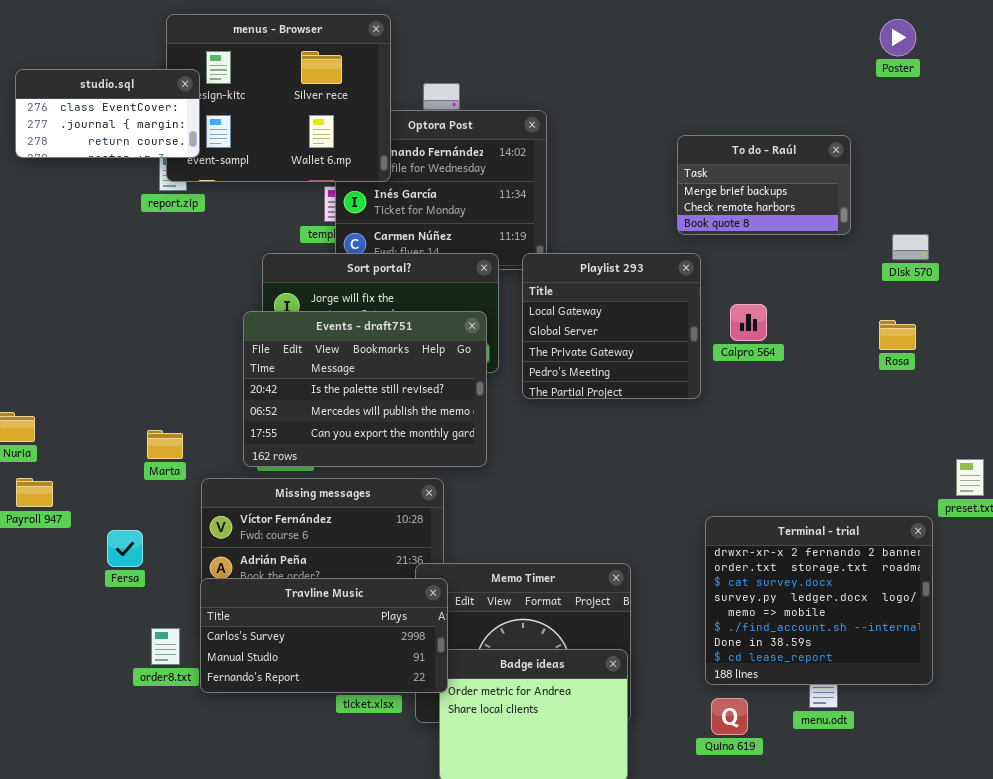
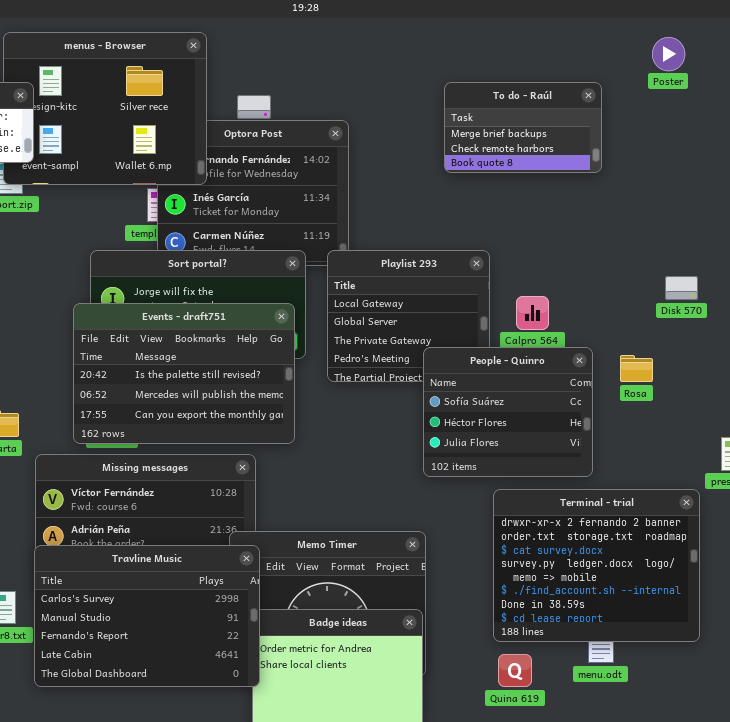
To do - Raúl: [677,135,851,235] -> [444,82,602,173], moved
Disk 570: [892,234,929,260] -> [665,276,698,300], moved
Rosa: [879,320,916,350] -> [620,355,653,382], moved
People - Quinro: none -> [423,347,593,477], opened
Travline Music: [200,578,448,693] -> [34,545,260,687], resized

